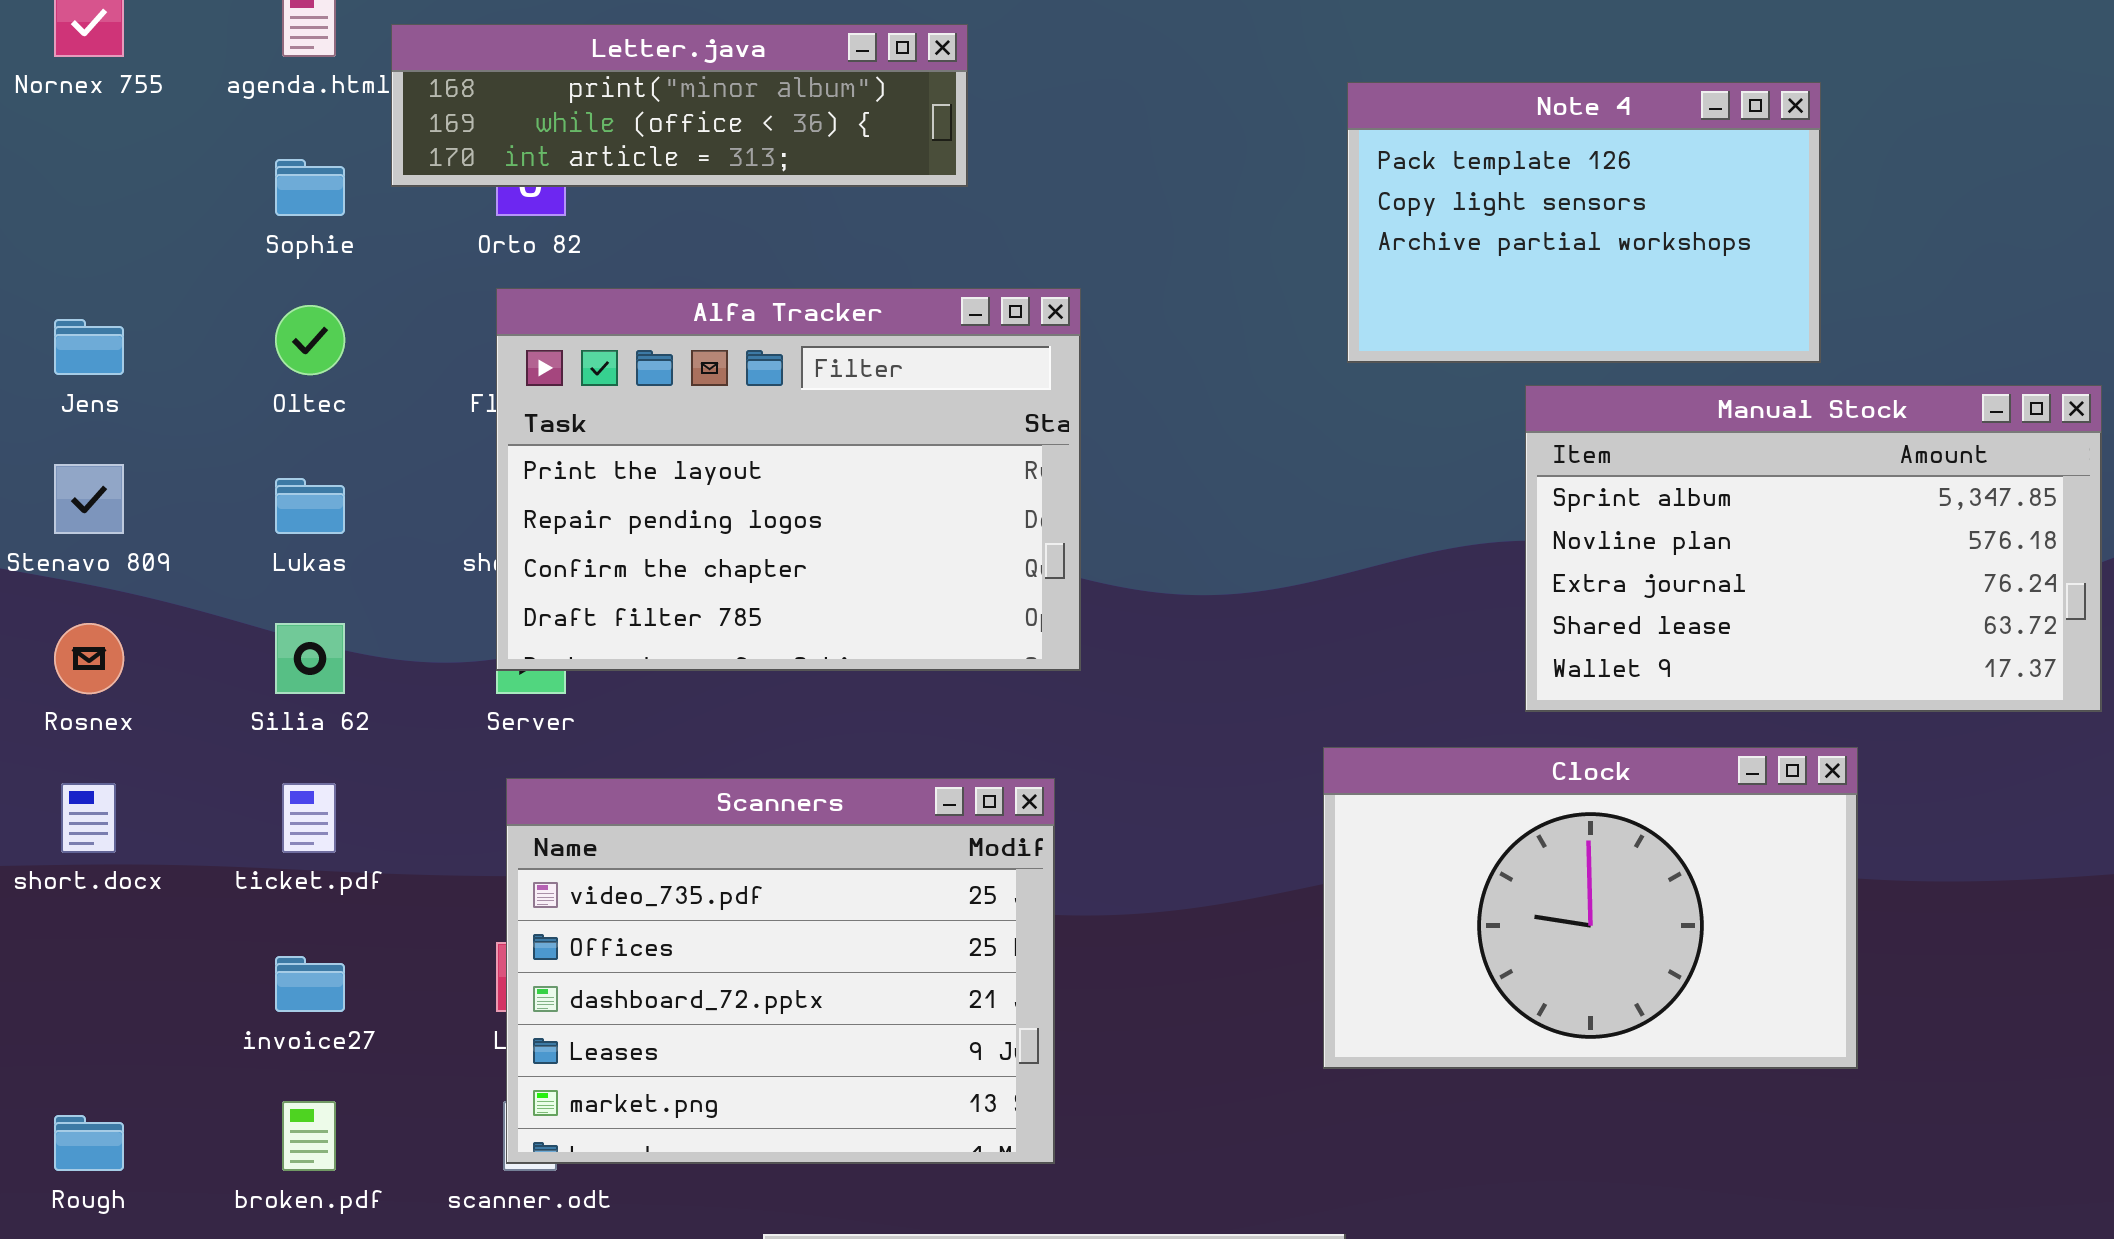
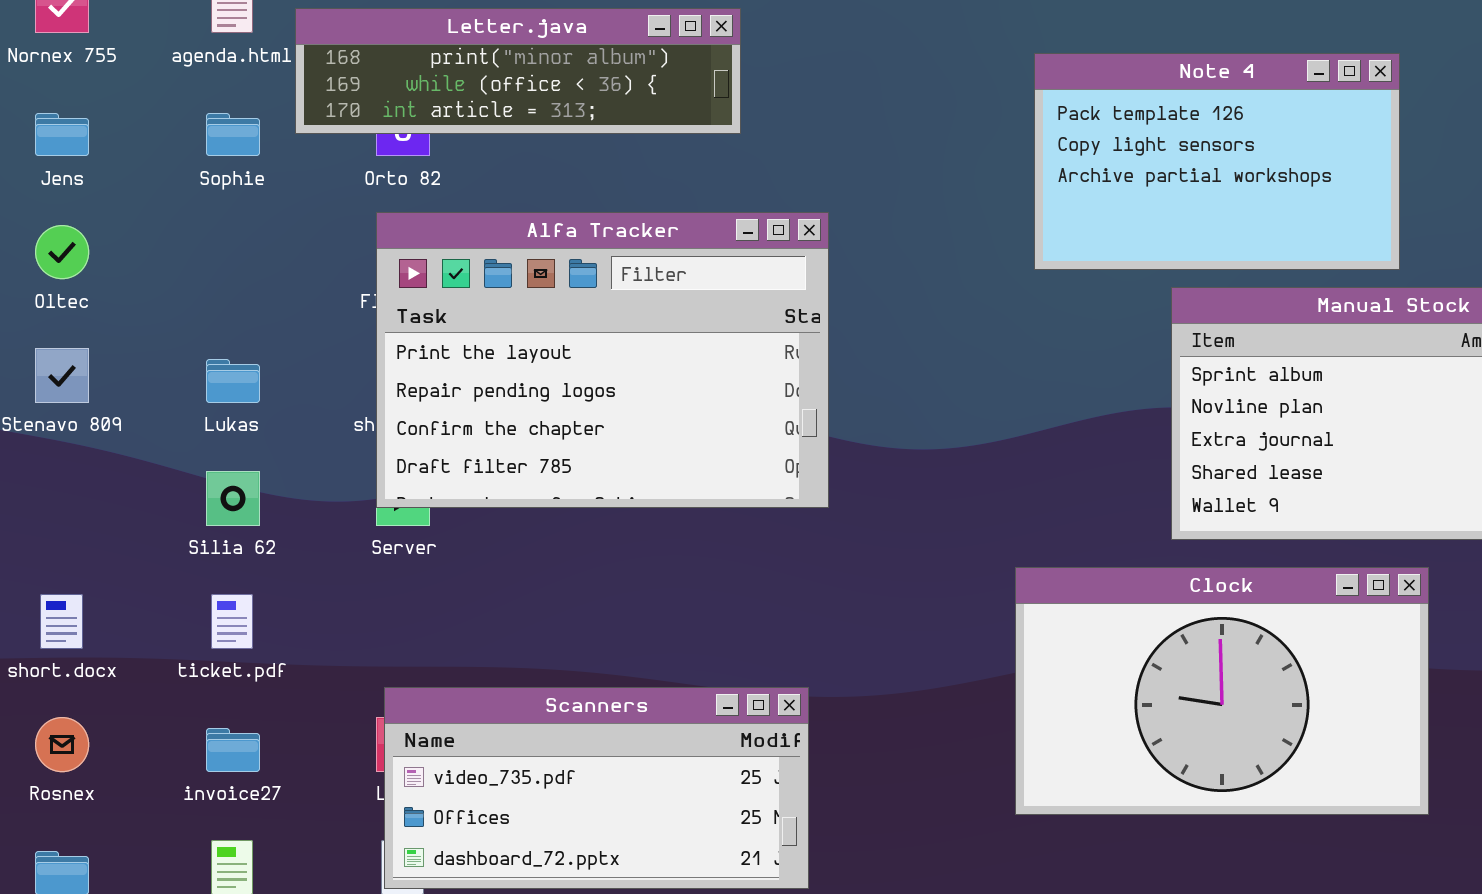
Oltec: [275,305,345,375] -> [35,225,89,279], moved
Jens: [54,319,124,375] -> [35,113,89,156], moved
Rosnex: [54,623,124,694] -> [35,717,89,772], moved
Scanners: [506,778,1055,1164] -> [384,687,809,889], resized

